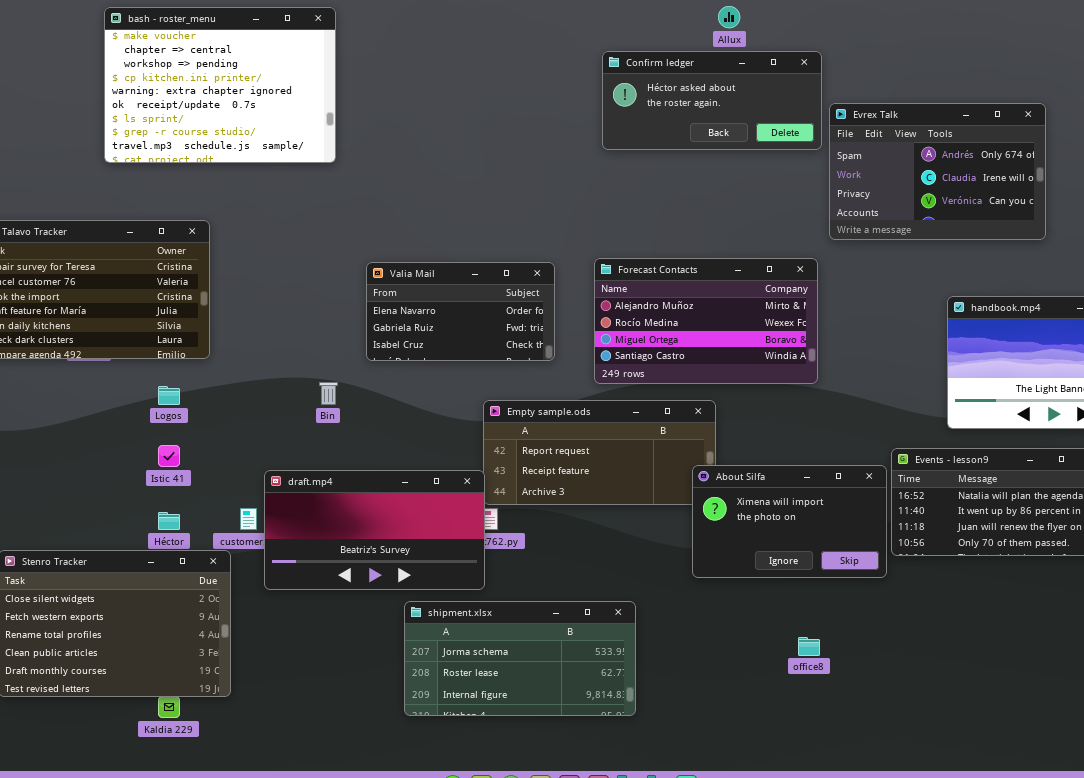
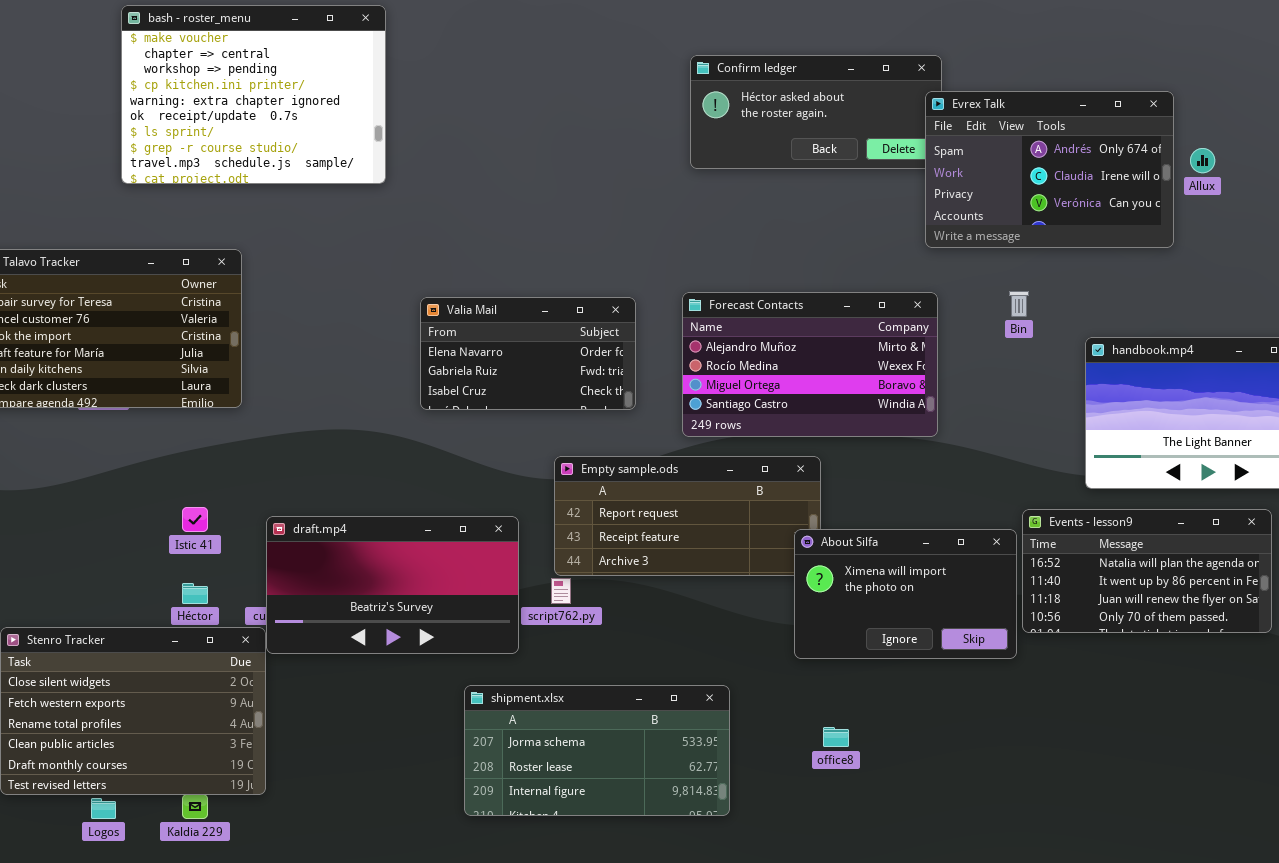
Allux: [718,6,740,28] -> [1190,148,1215,173], moved
Evrex Talk: [829,103,1046,240] -> [925,91,1174,248], moved
Bin: [319,382,338,405] -> [1009,291,1029,317], moved
Logos: [158,386,180,405] -> [91,798,116,819], moved
draft.mp4: [264,470,485,590] -> [266,516,519,654], moved
office8: [798,637,820,656] -> [823,727,849,747], moved

